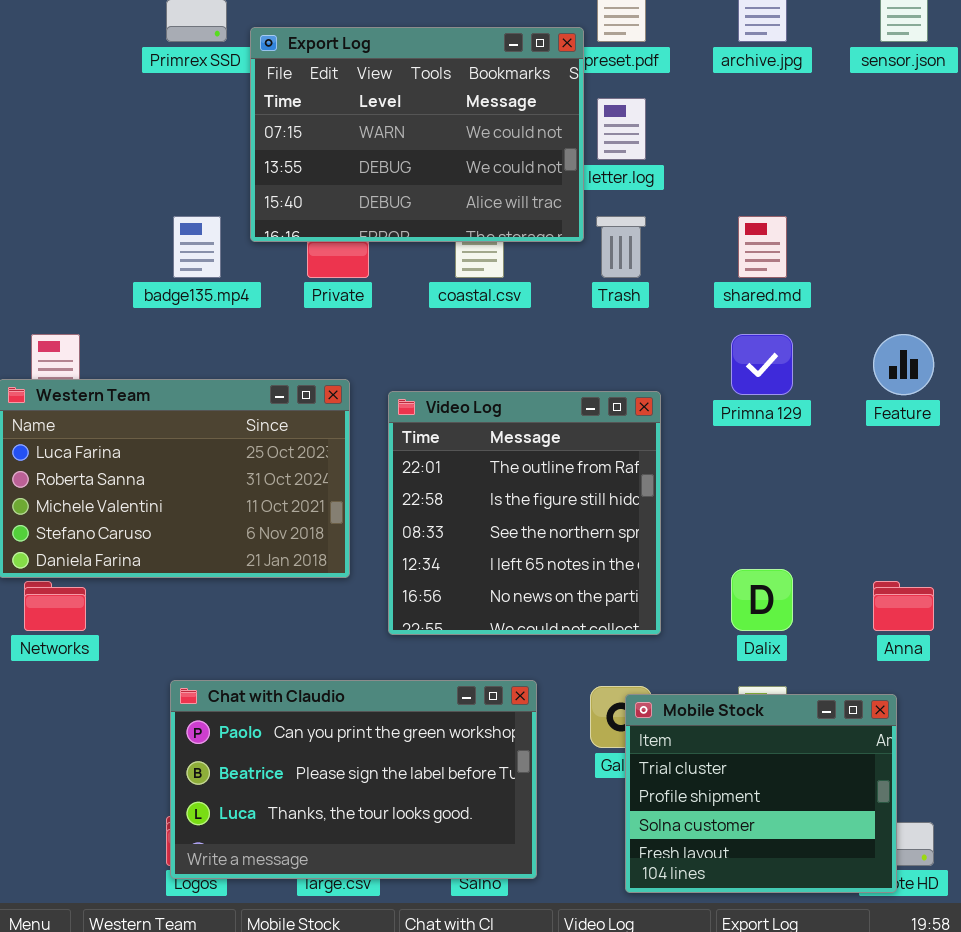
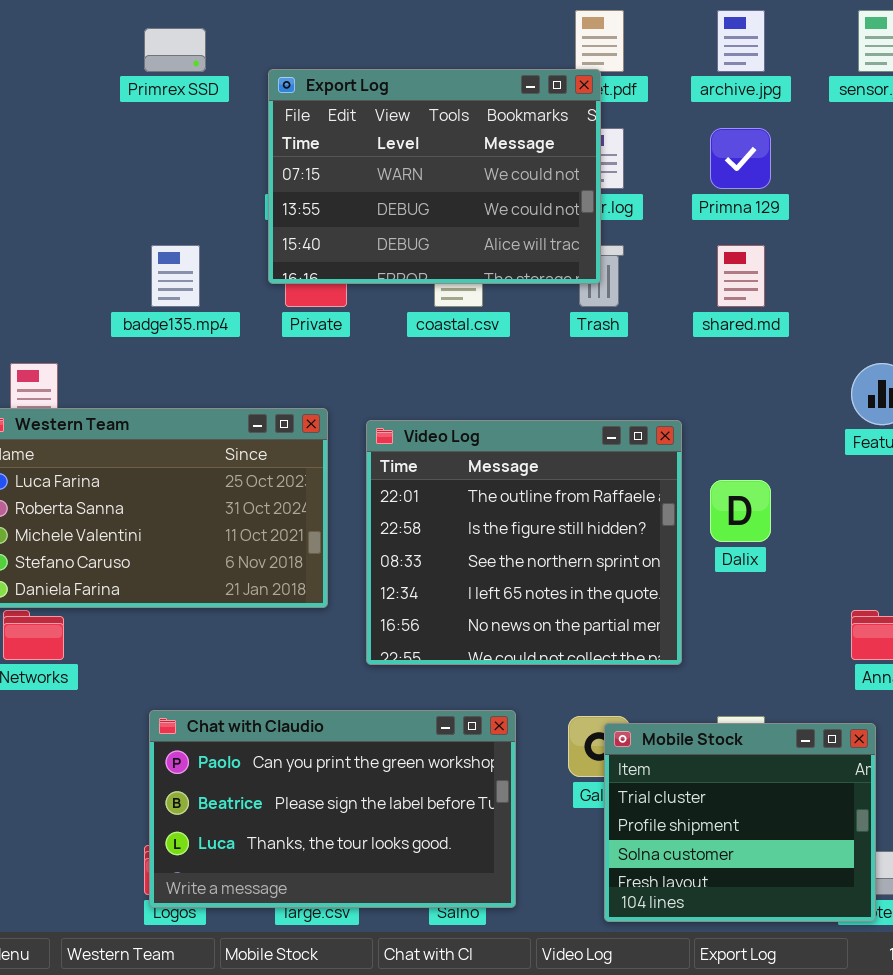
Export Log: [250,27,584,242] -> [268,69,601,284], moved
Primna 129: [731,334,793,395] -> [710,128,771,189], moved
Video Log: [388,391,661,635] -> [366,420,682,665], resized
Dalix: [731,569,793,631] -> [710,480,771,542], moved

